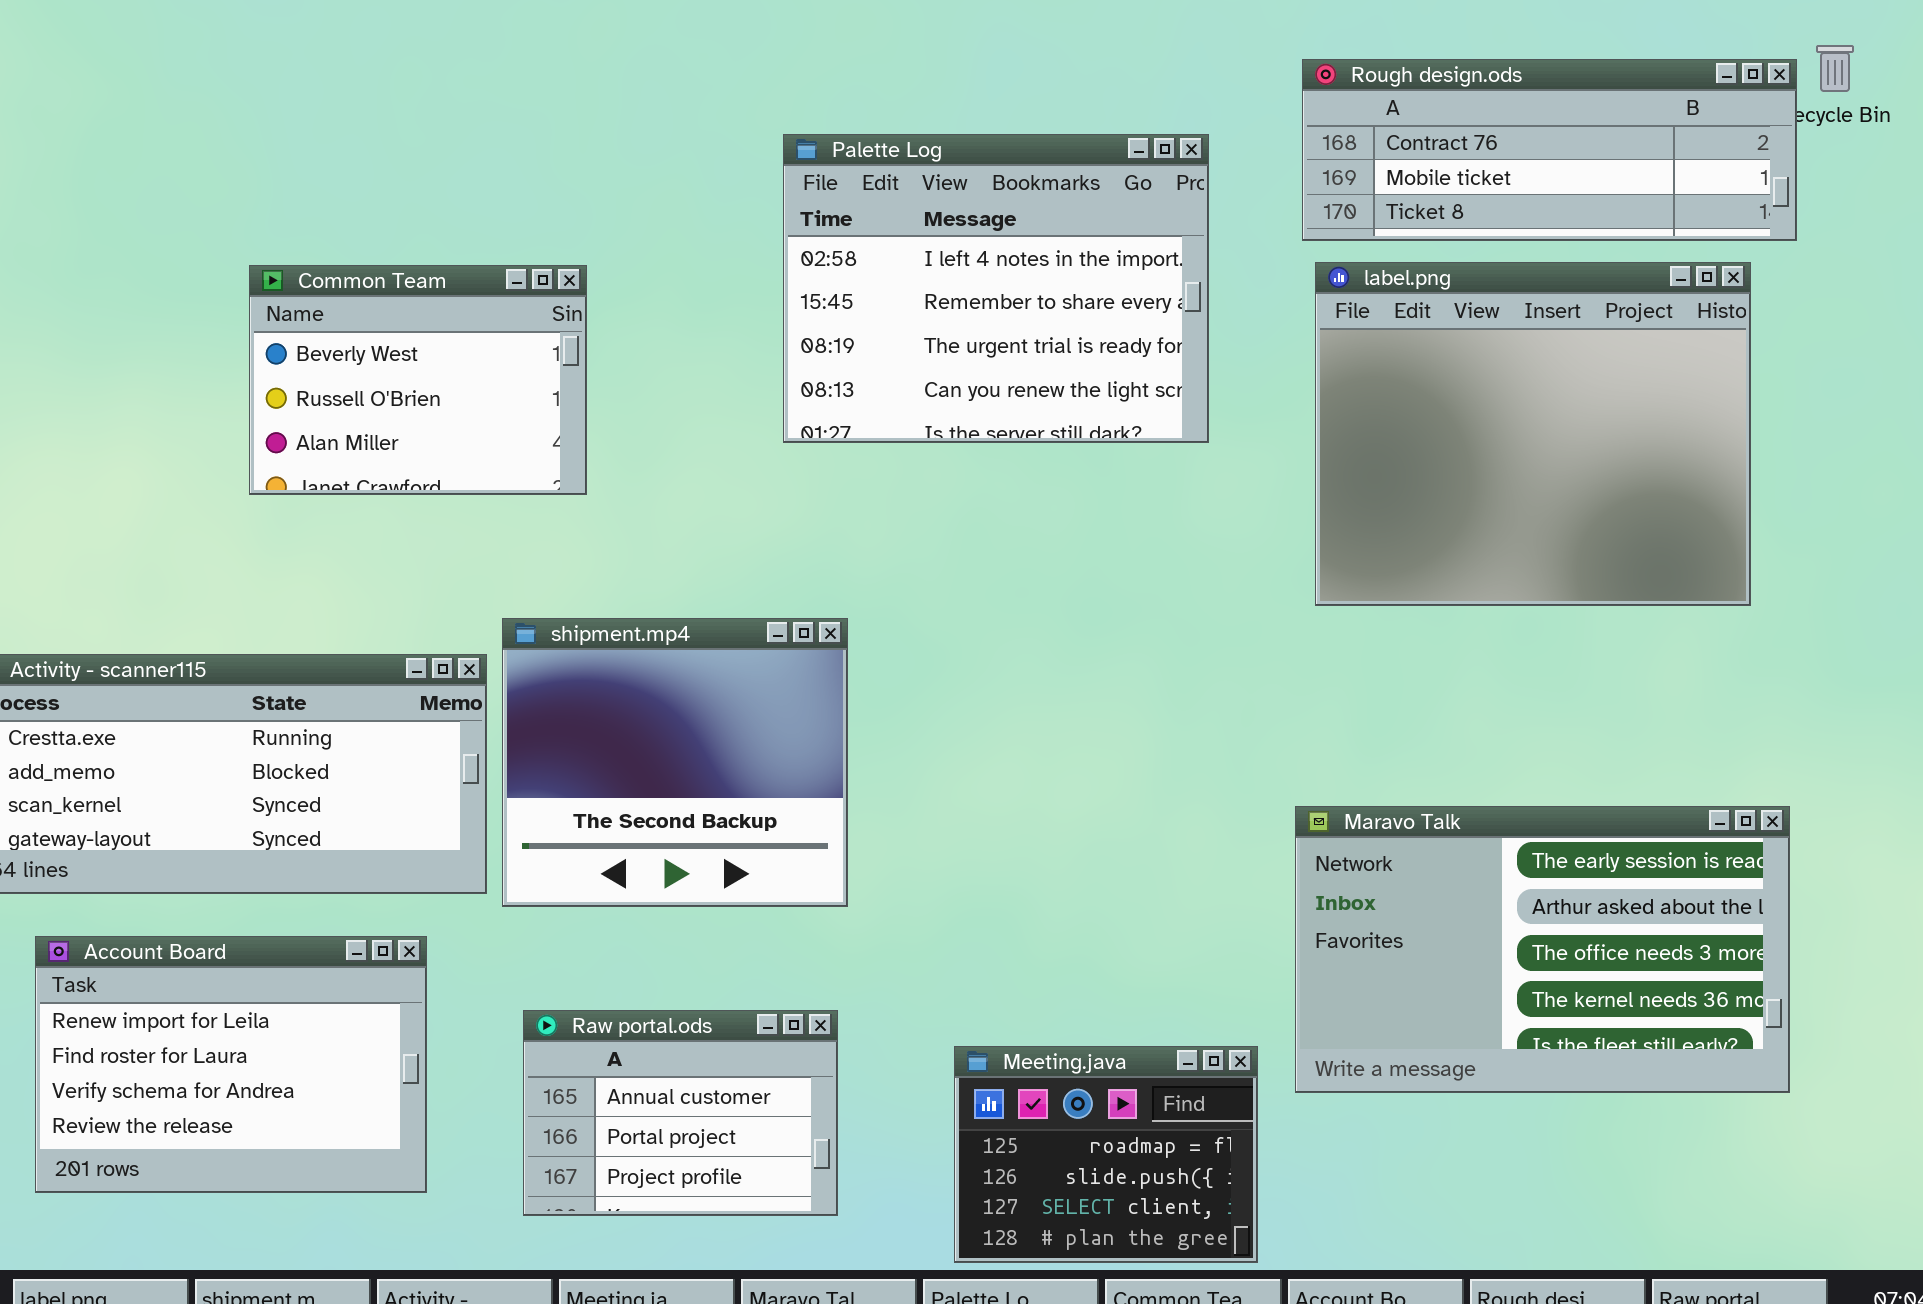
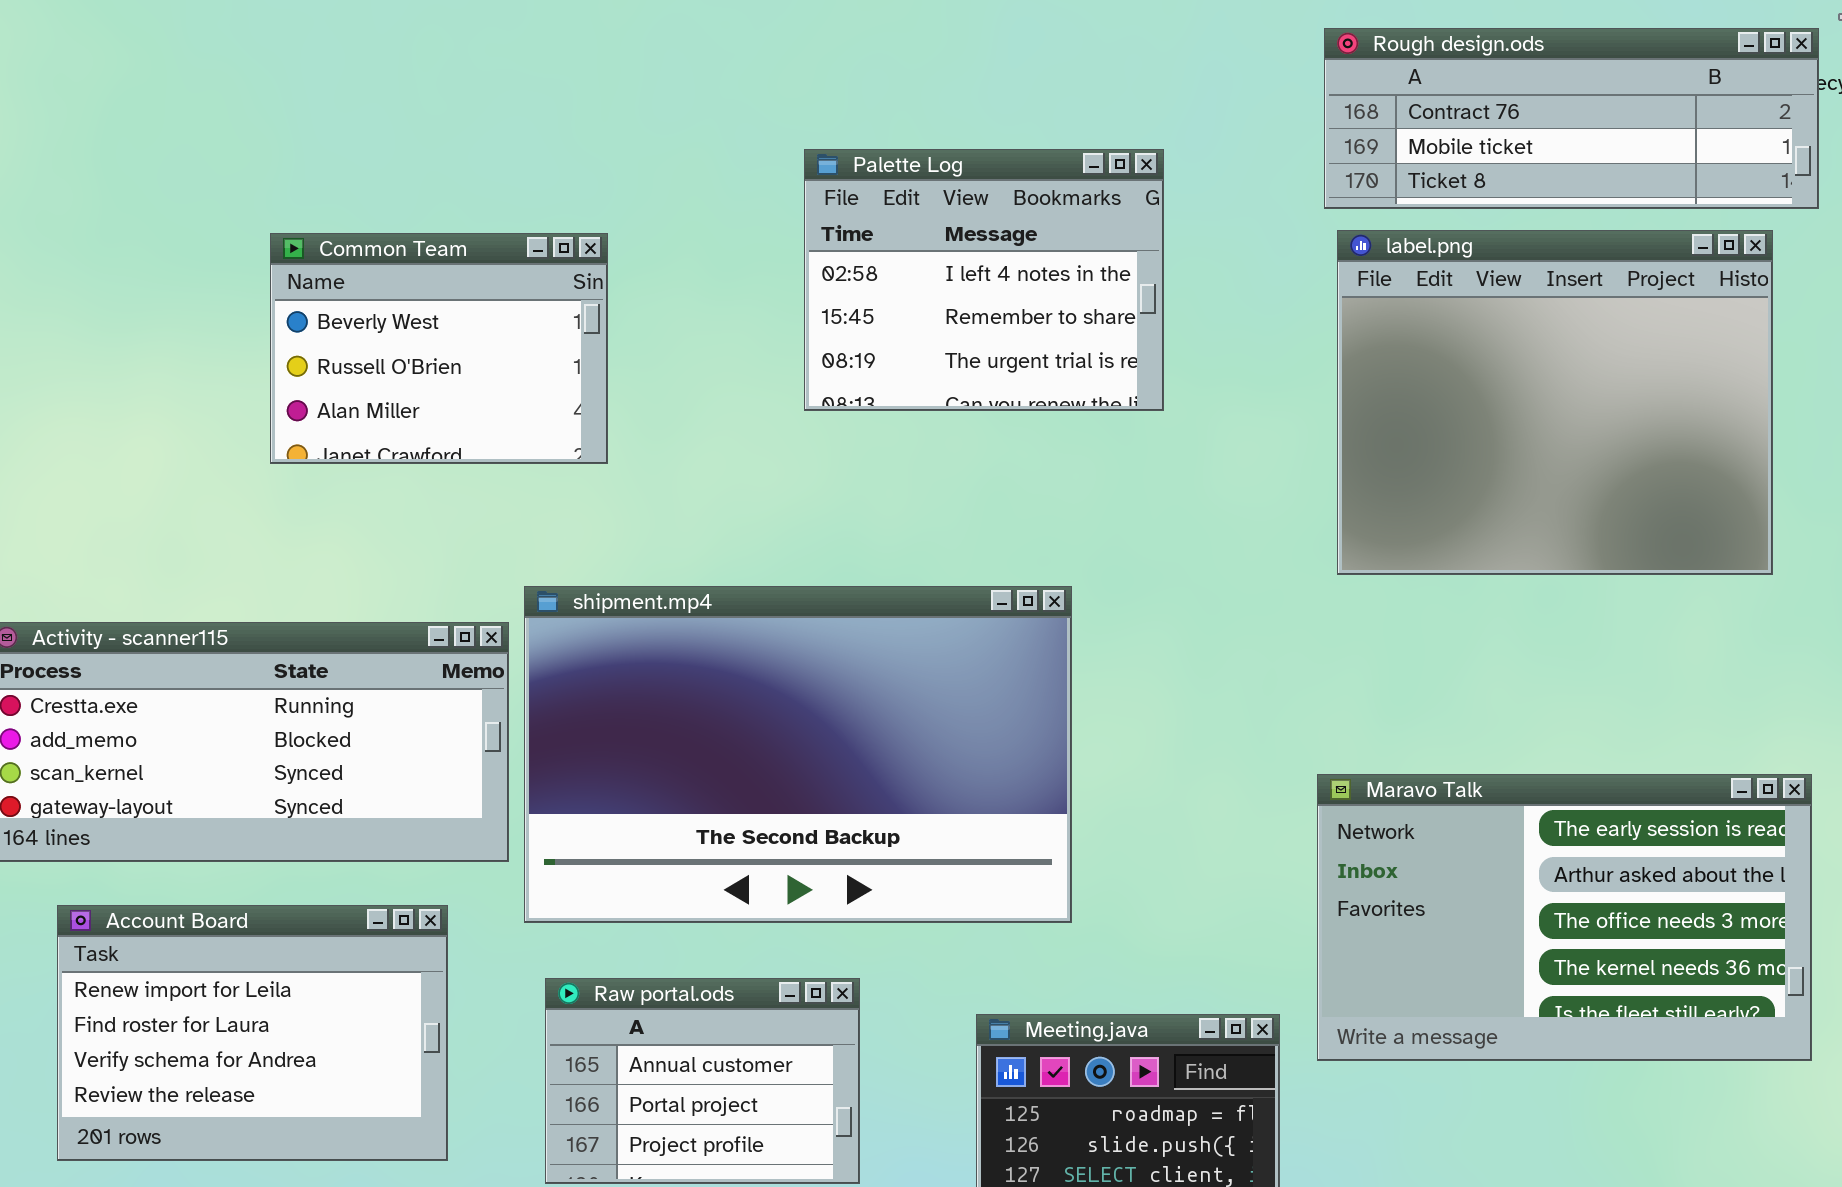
Palette Log: [783,134,1209,443] -> [804,149,1164,411], resized
shipment.mp4: [502,618,848,907] -> [524,586,1072,923], resized

